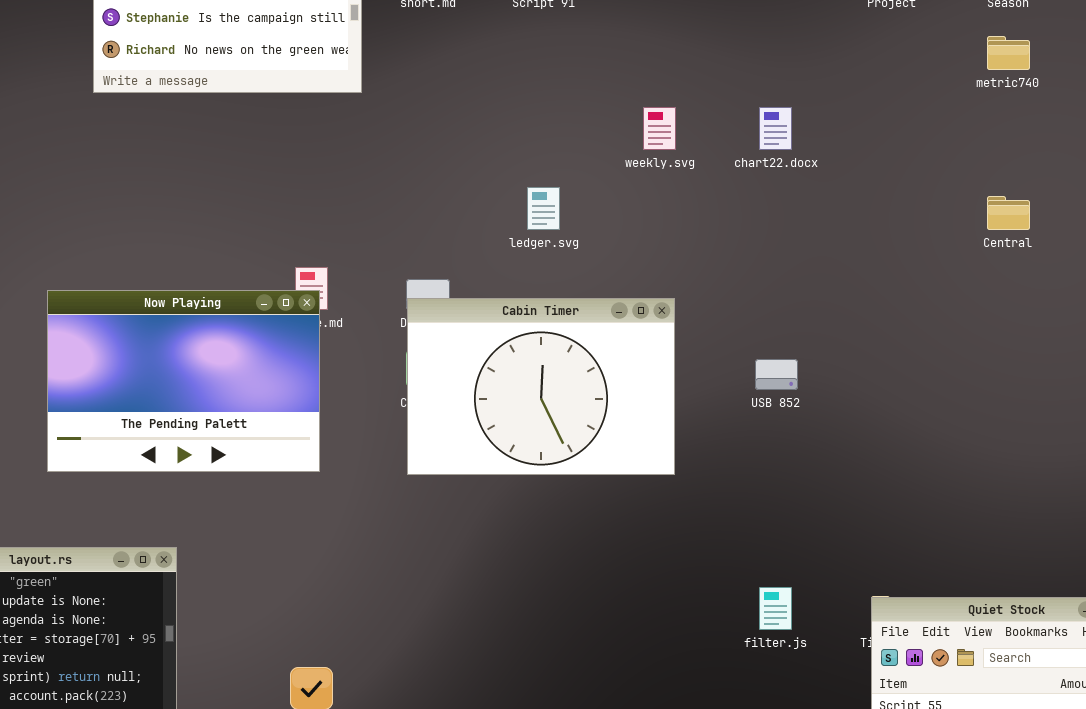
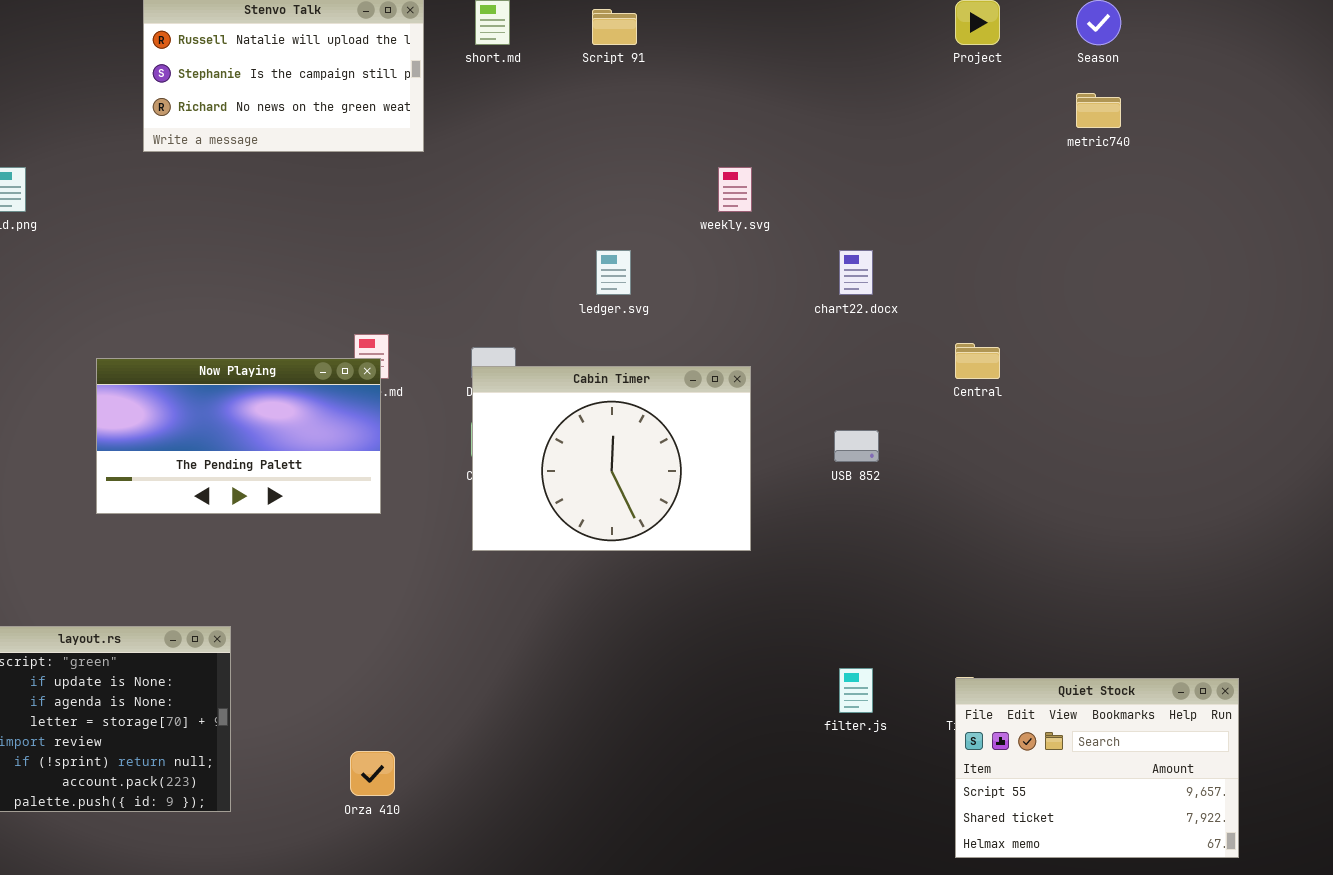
chart22.docx: [759,107,792,150] -> [839,250,873,295], moved
Central: [987,196,1030,230] -> [955,343,1000,379], moved
Now Playing: [47,290,320,472] -> [96,358,381,514], resized

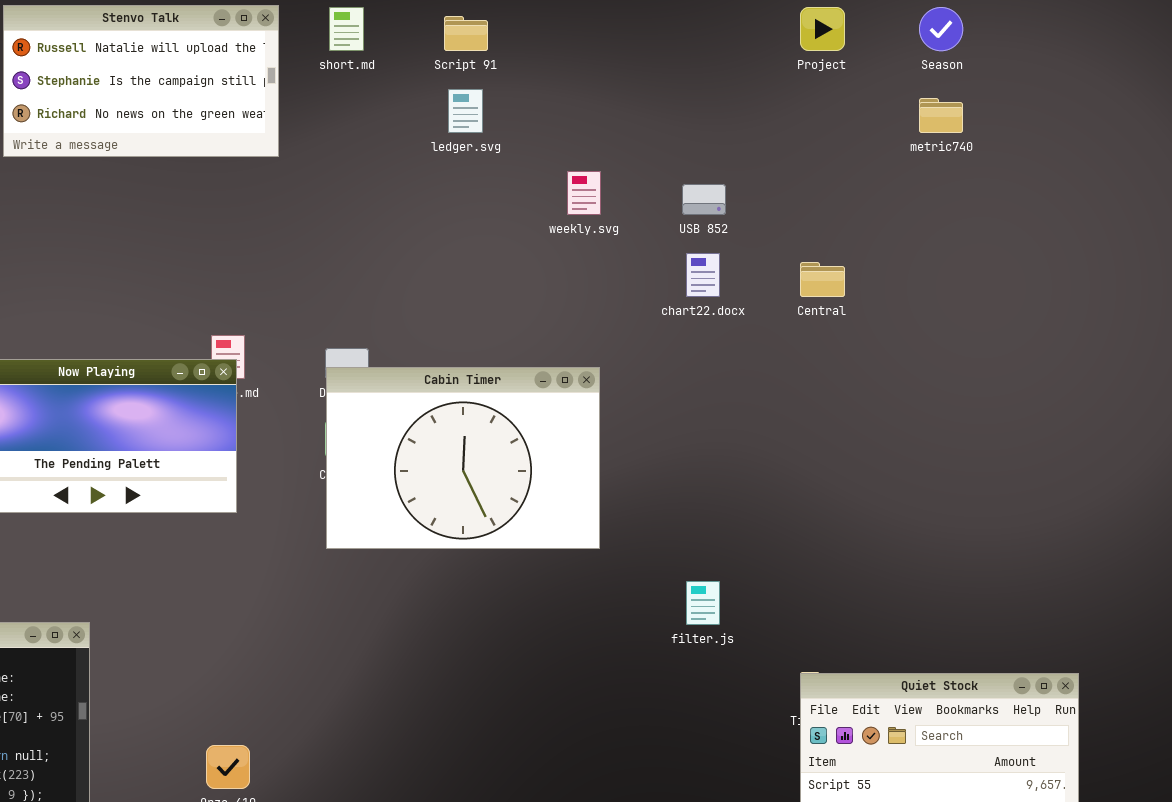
ledger.svg: [596,250,631,295] -> [448,89,483,133], moved
Central: [955,343,1000,379] -> [800,262,845,297], moved
USB 852: [834,430,879,462] -> [682,184,726,215], moved
filter.js: [839,668,873,713] -> [686,581,720,625], moved

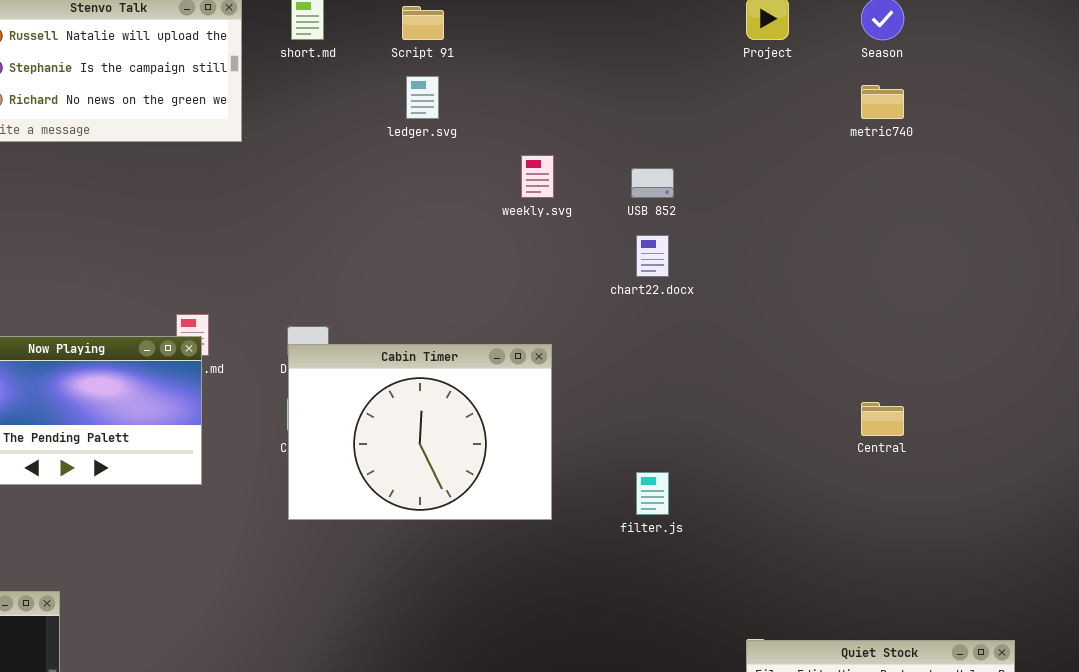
Central: [800,262,845,297] -> [861,402,904,436], moved
filter.js: [686,581,720,625] -> [636,472,669,515], moved

